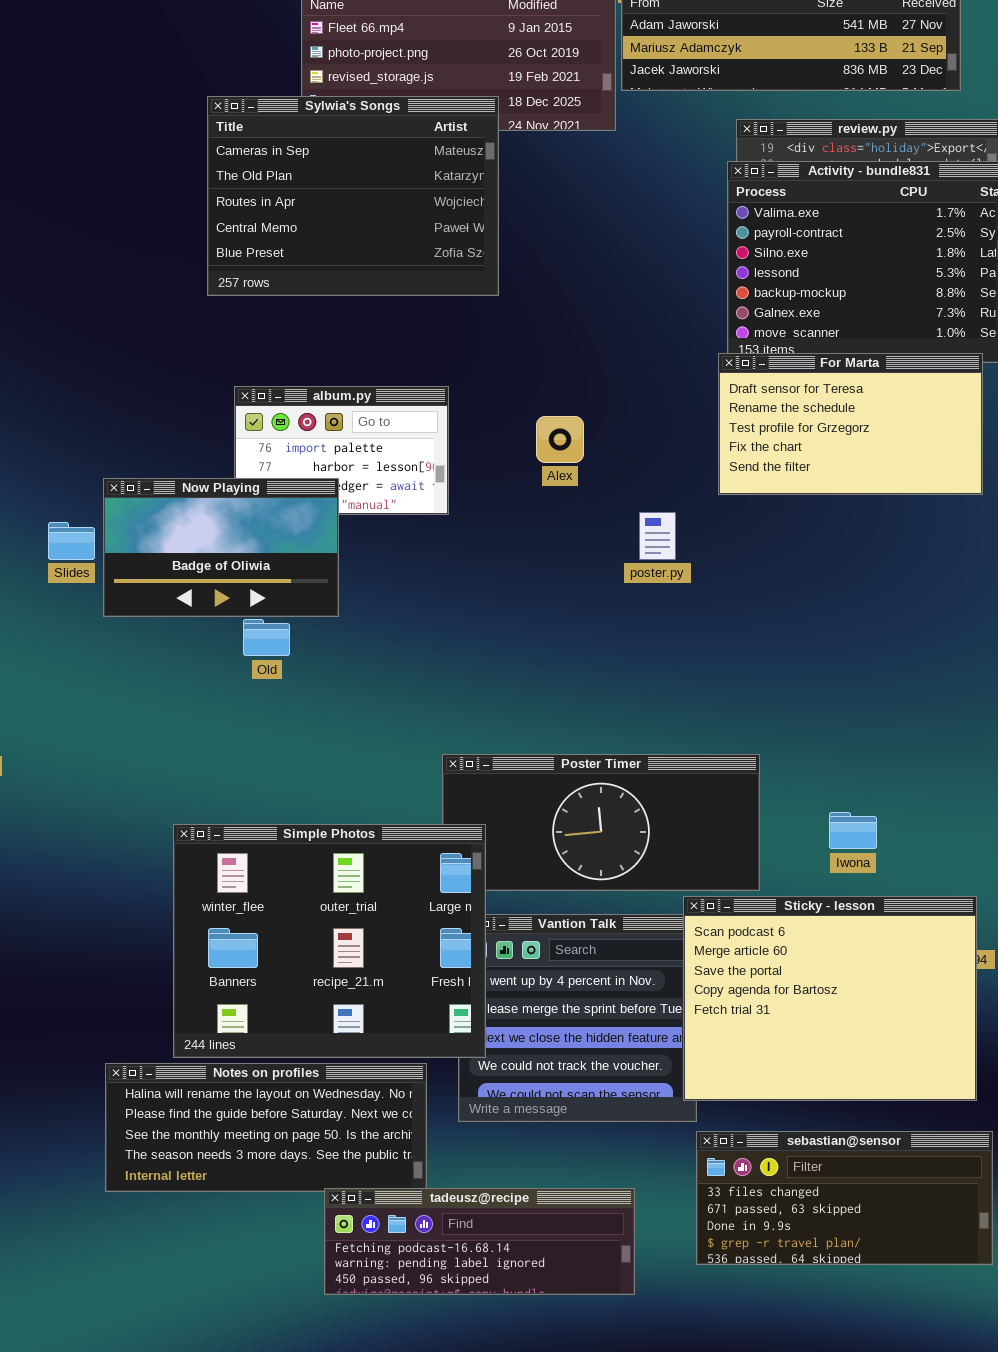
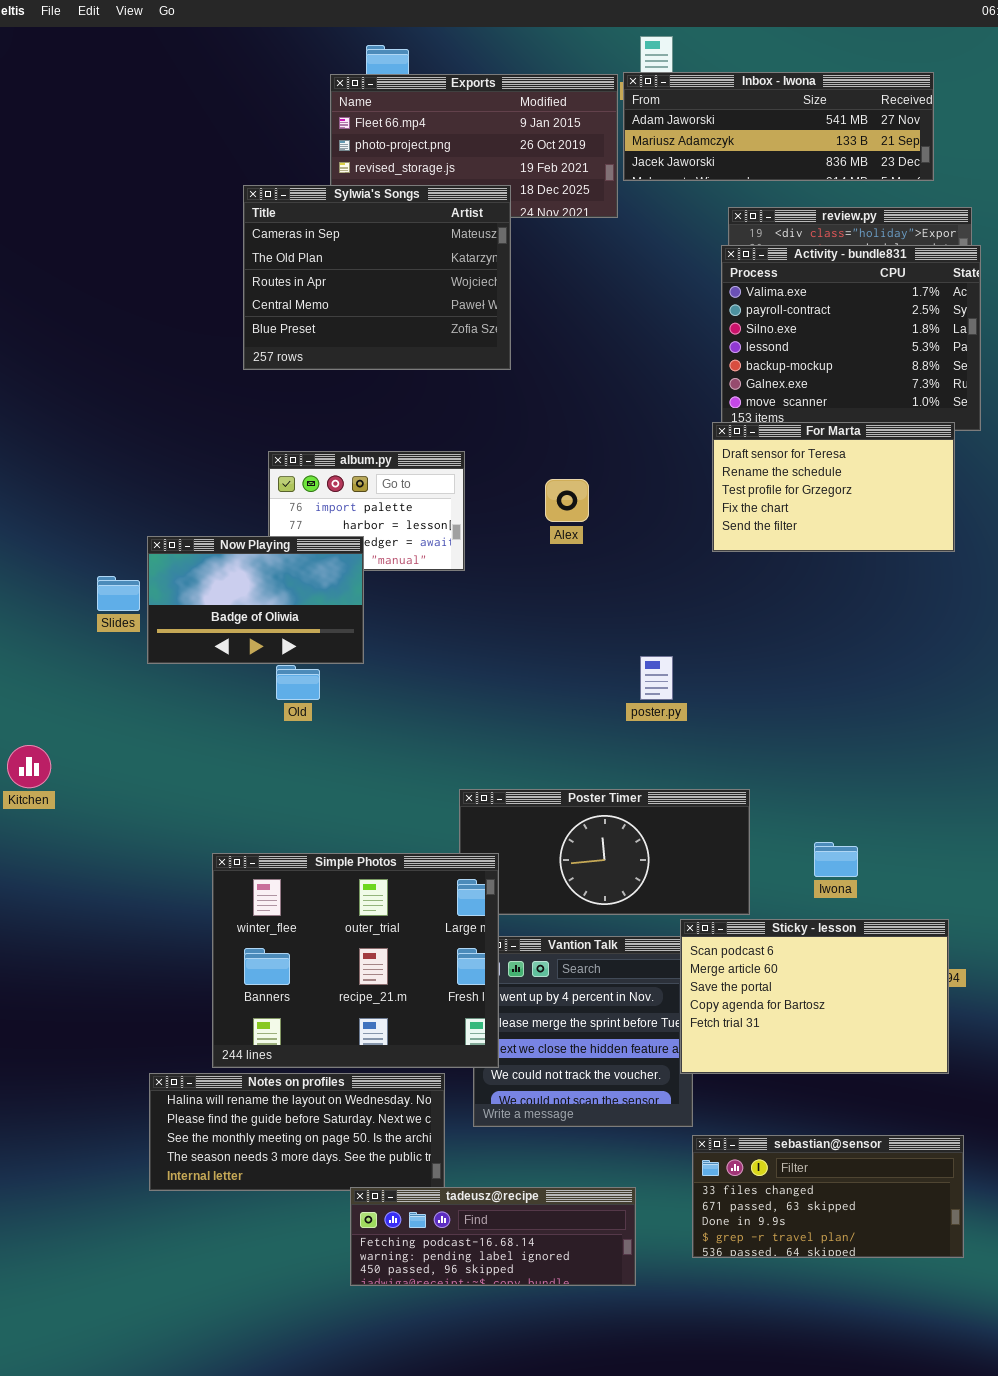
poster.py: [639,512,676,560] -> [640,656,673,700], moved
Sticky - lesson: [683,896,977,1101] -> [680,919,949,1074], resized

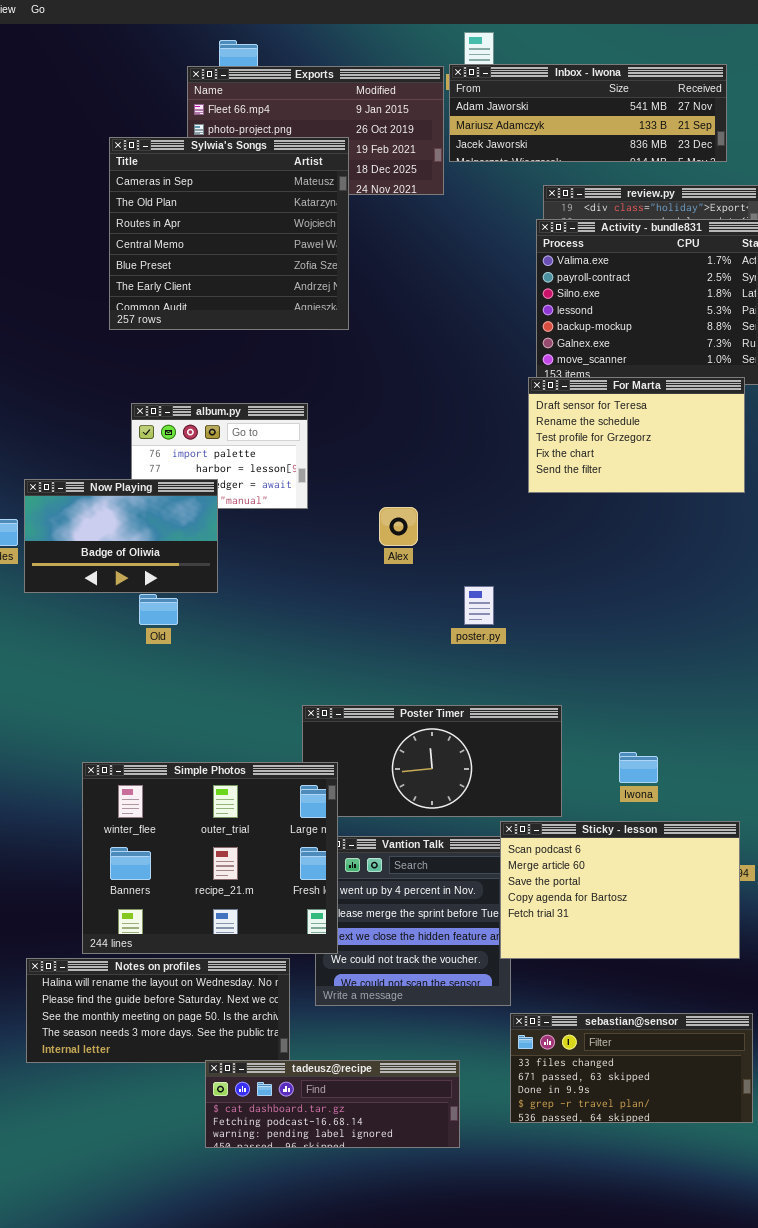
Sylwia's Songs: [243,185,511,370] -> [109,137,349,330], resized
Alex: [545,479,589,522] -> [379,507,418,546], moved
tadeusz@recipe: [350,1187,636,1286] -> [205,1060,460,1148], scrolled up 1 row

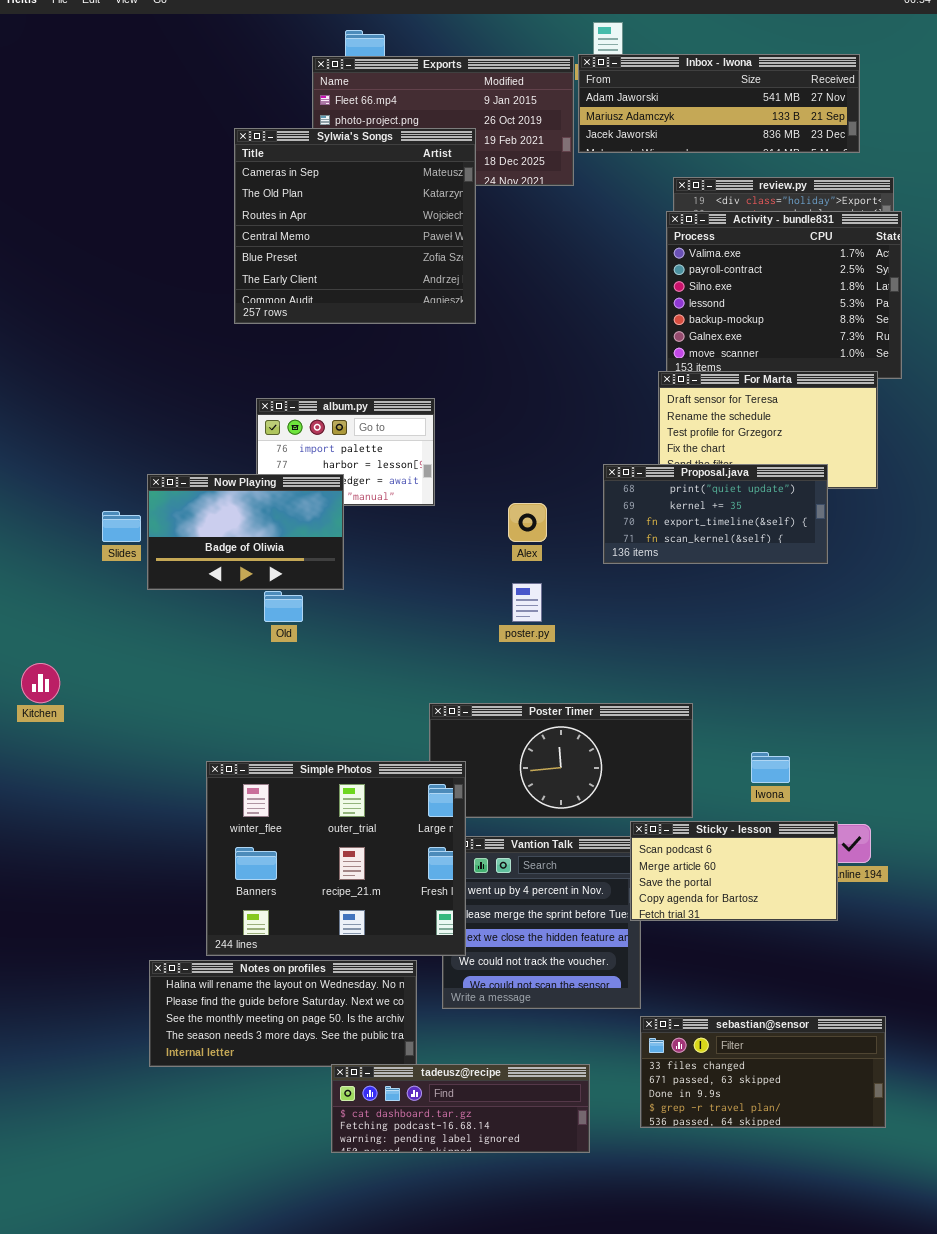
Proposal.java: none -> [603,464,828,564], opened
poster.py: [464,586,494,625] -> [512,583,542,622], moved
Sticky - lesson: [500,821,740,959] -> [630,821,838,921], resized

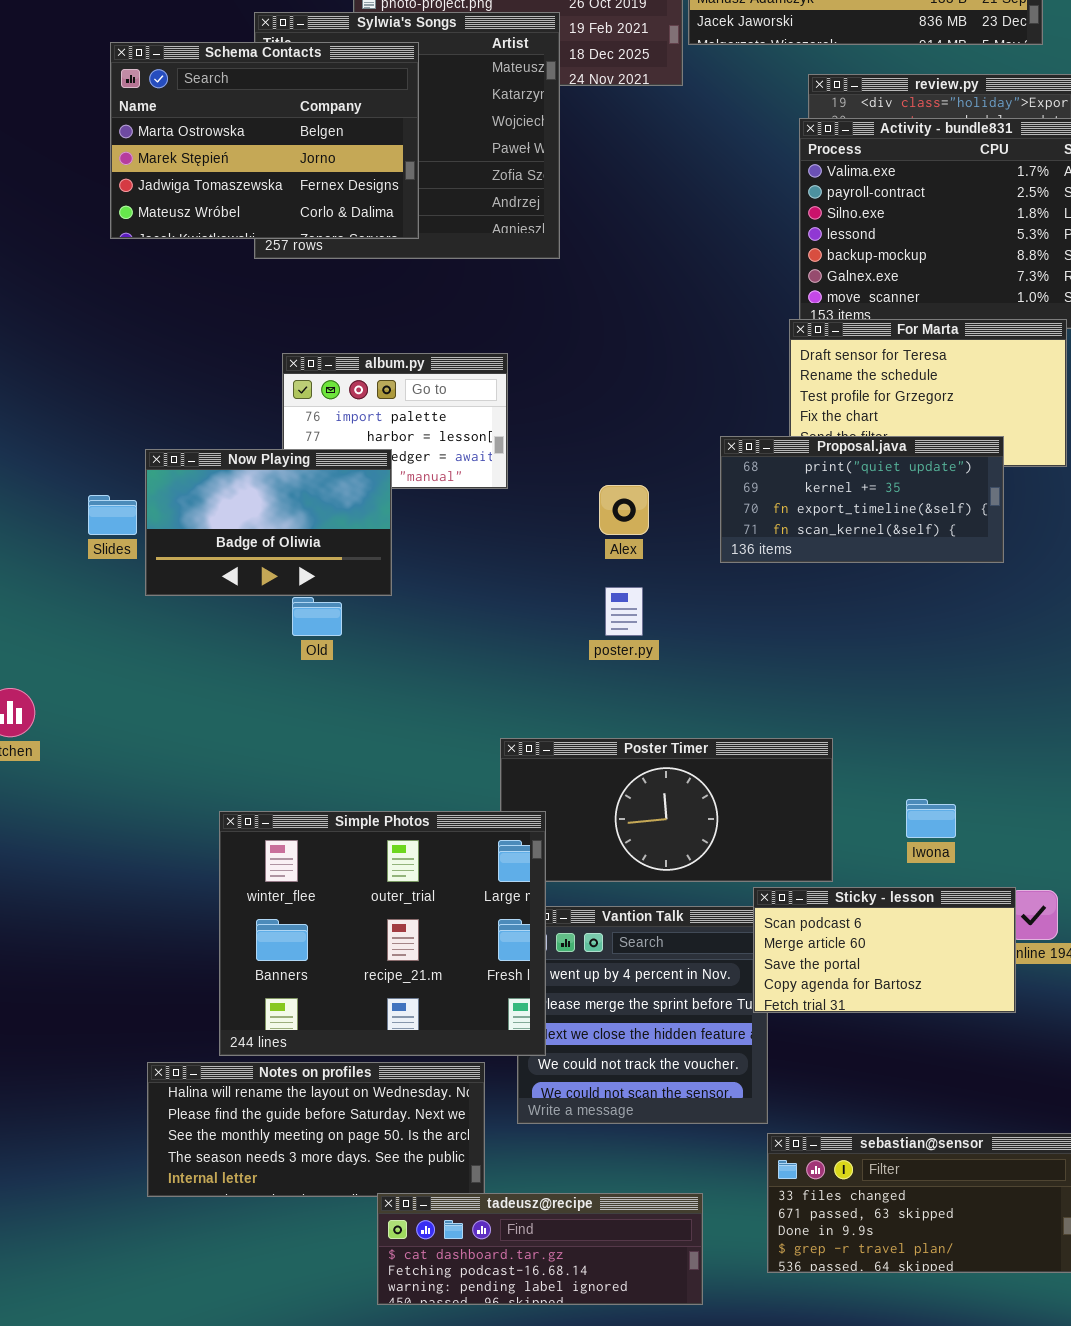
Schema Contacts: none -> [110,42,419,239], opened

